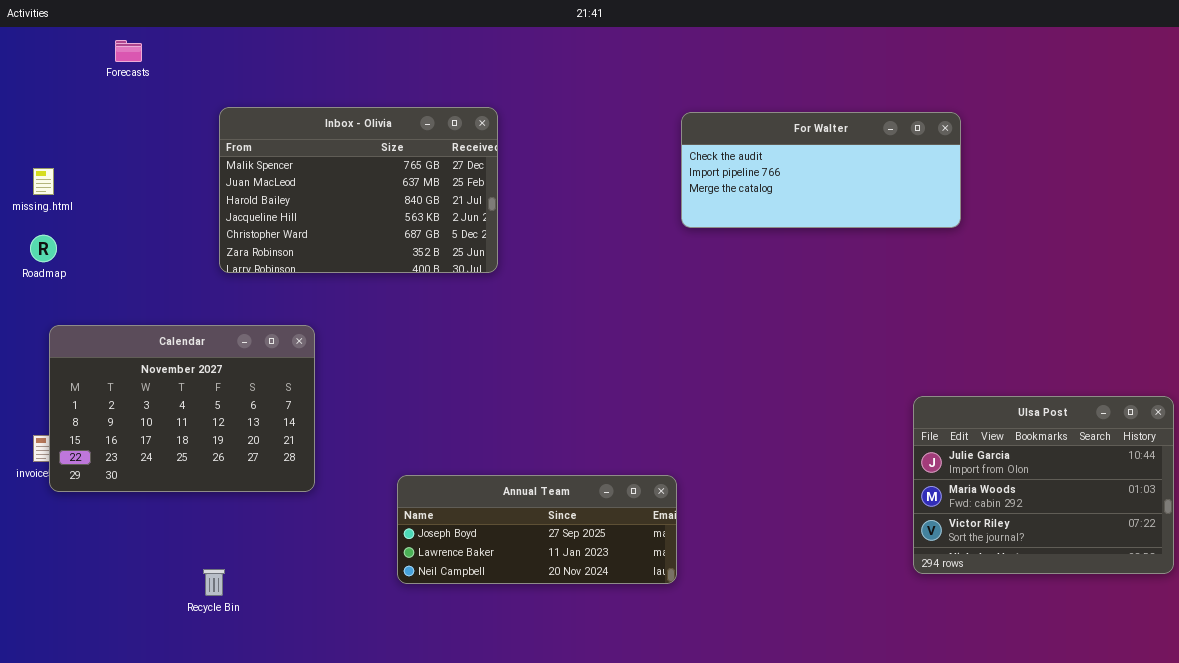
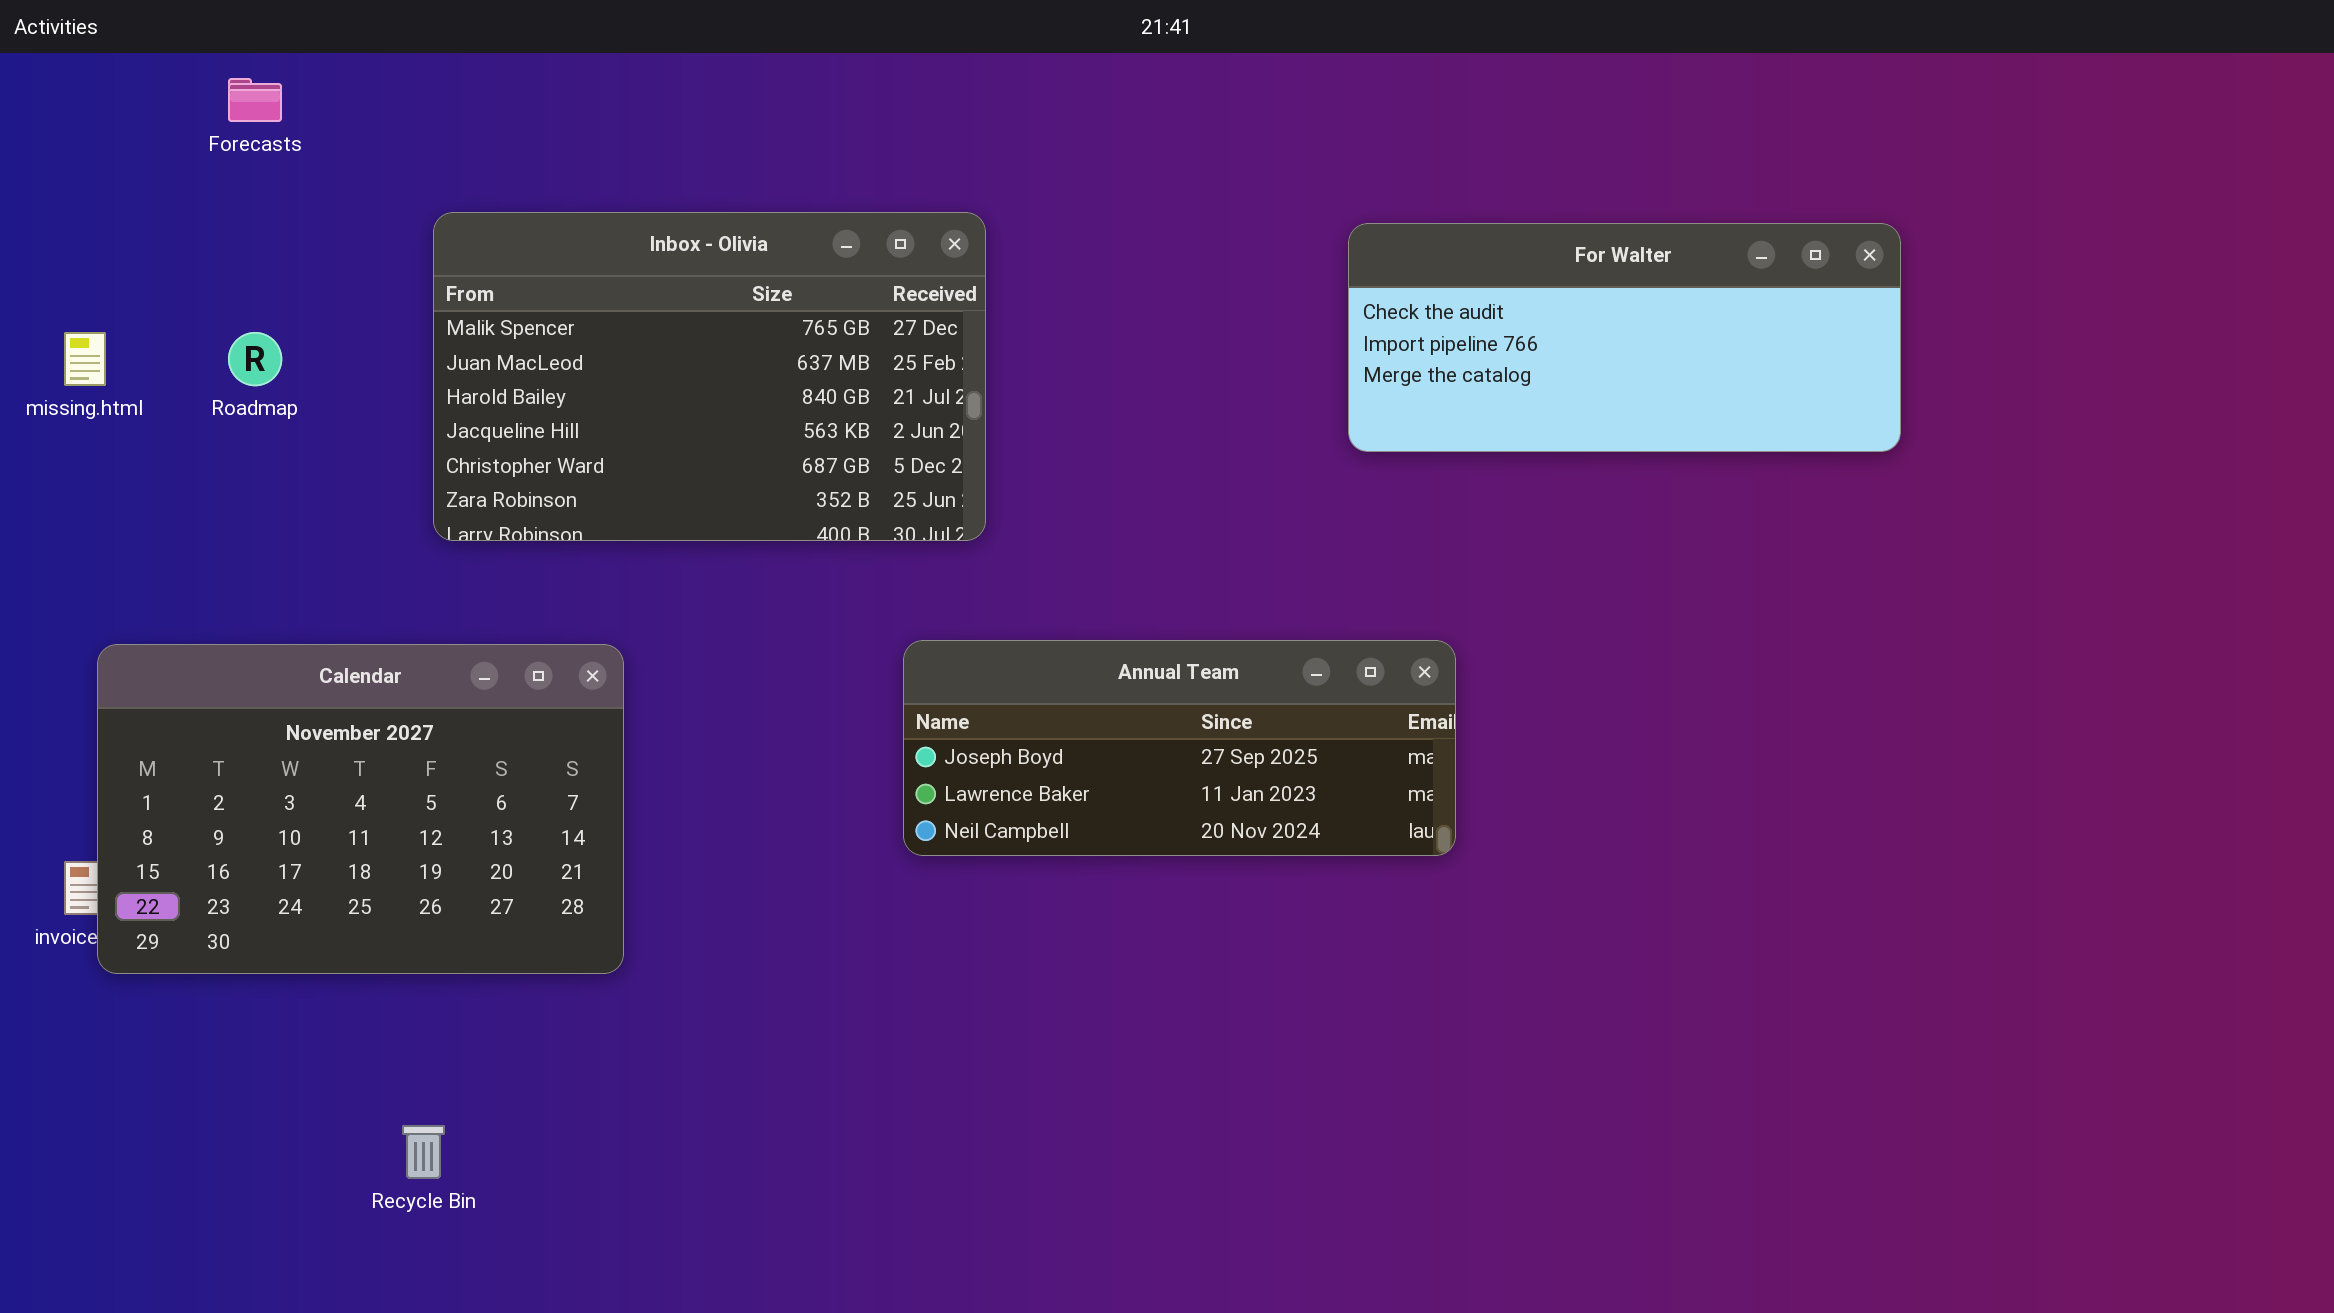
Roadmap: [30,235,57,262] -> [228,332,282,386], moved
Ulsa Post: [913,396,1174,574] -> none, closed
Annual Team: [397,475,677,584] -> [903,640,1456,856], moved

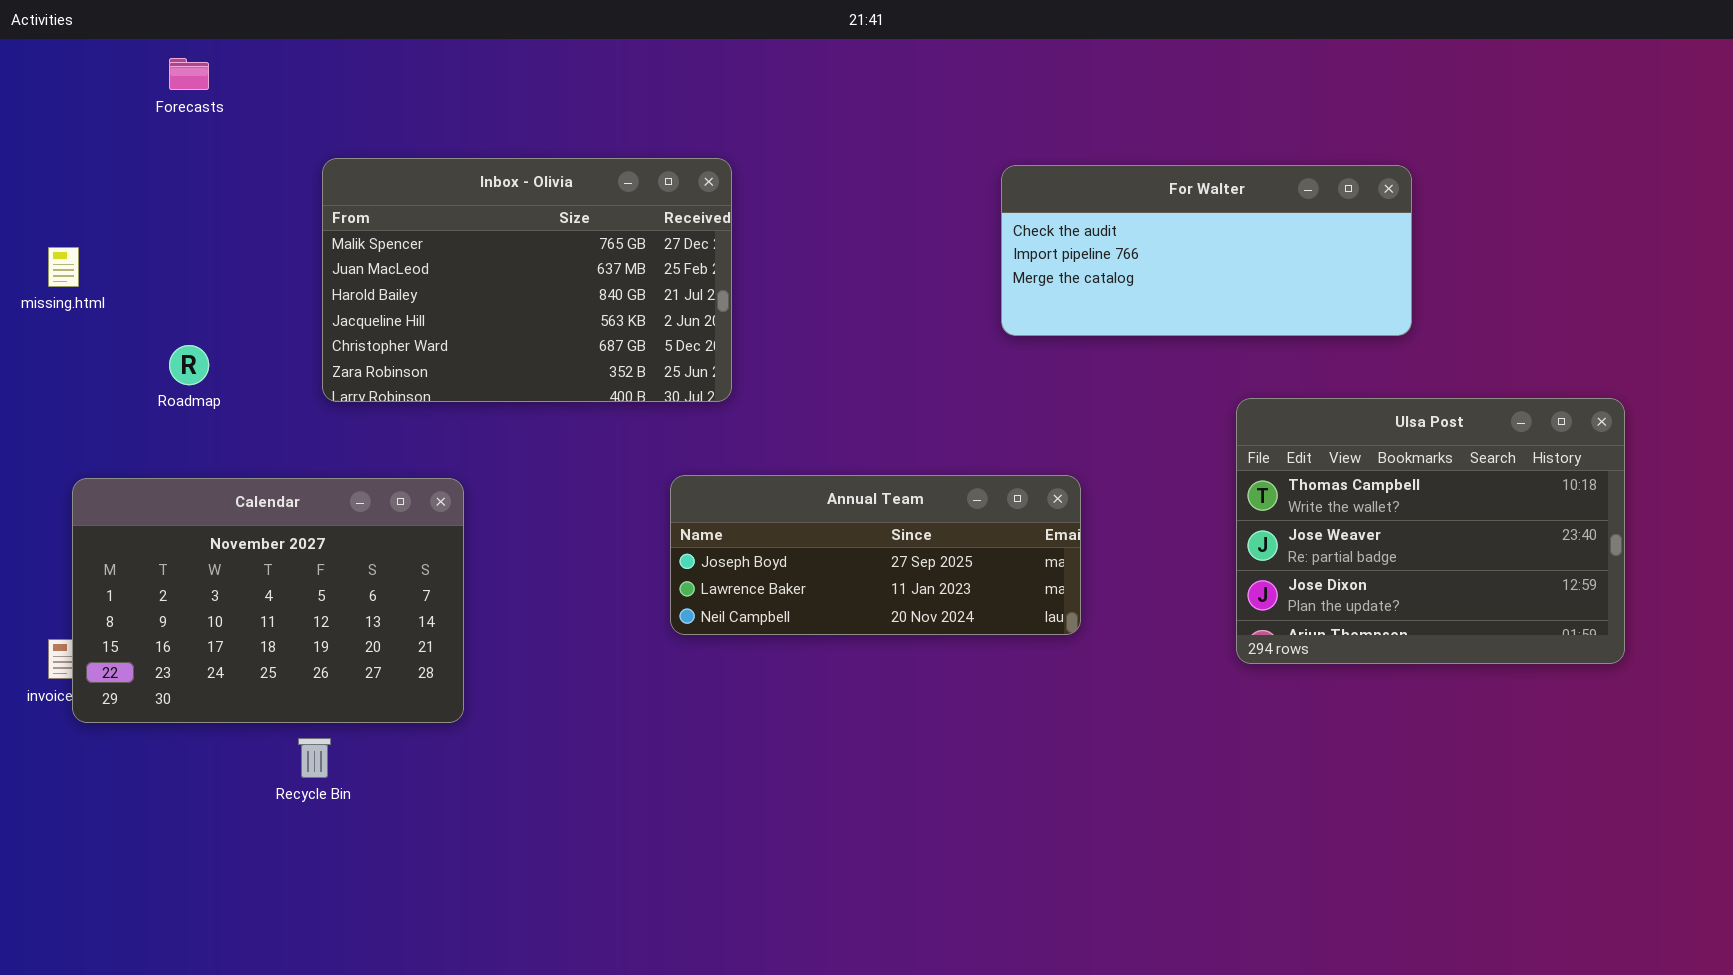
Roadmap: [228,332,282,386] -> [169,345,209,385], moved
Ulsa Post: none -> [1236,398,1625,664], opened
Recycle Bin: [402,1125,445,1179] -> [298,738,331,778], moved

